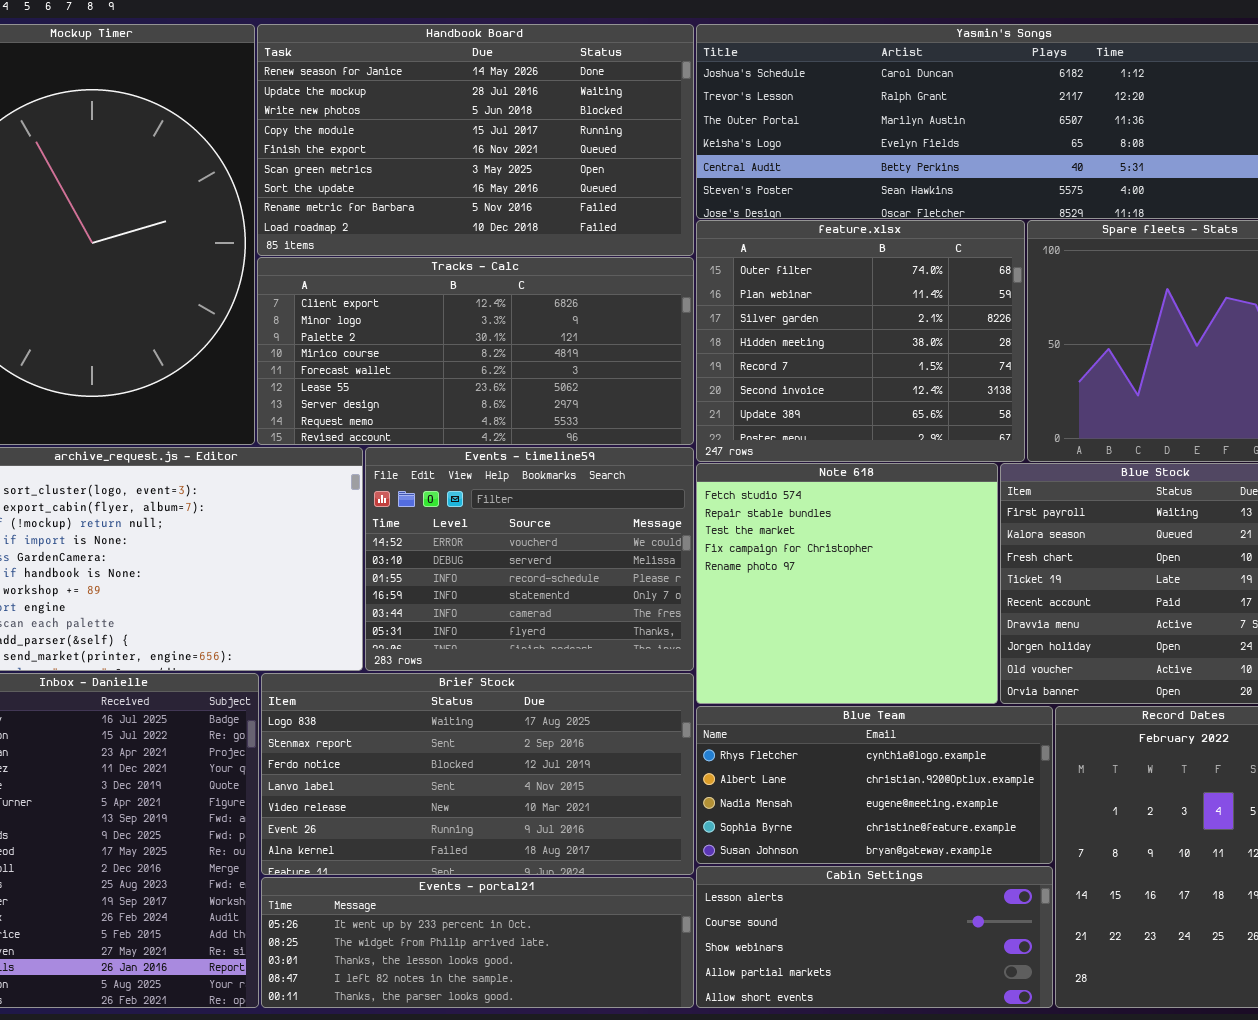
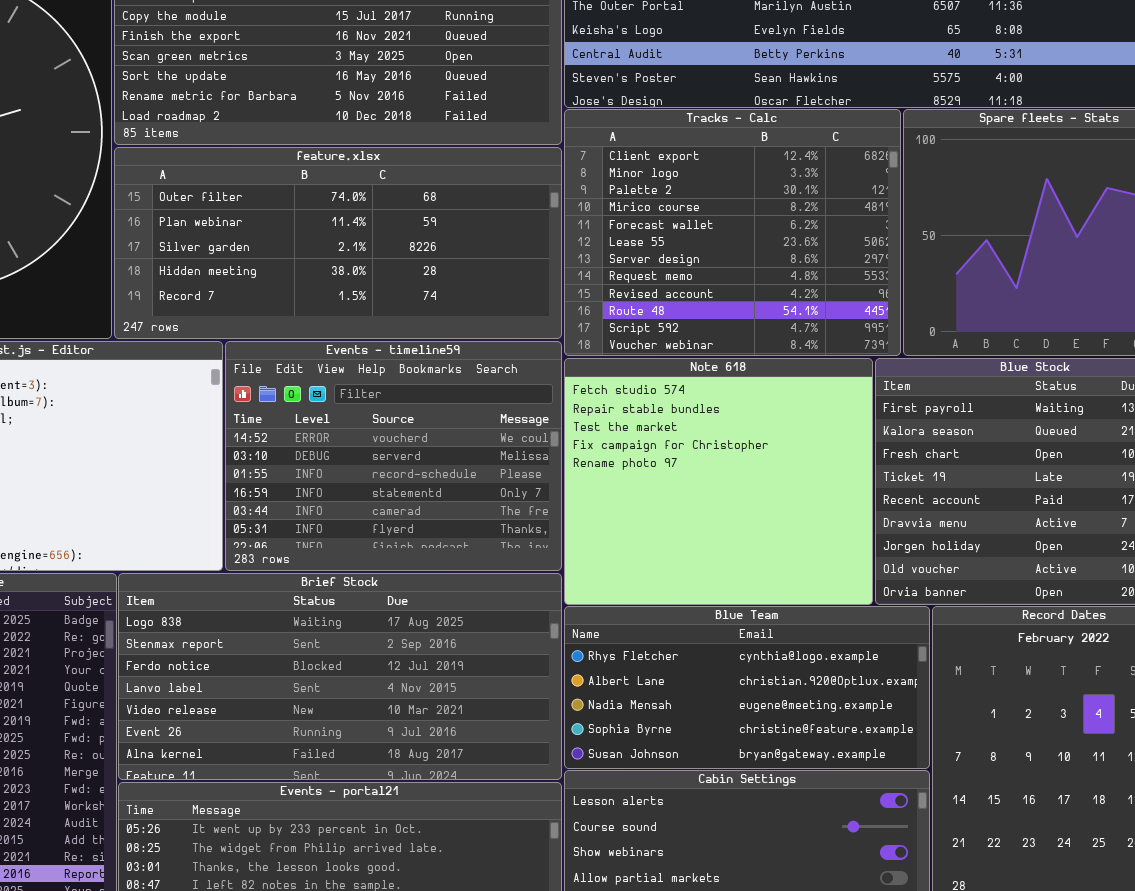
feature.xlsx: [696,220,1025,462] -> [114,147,562,339], moved, resized
Tracks - Calc: [257,257,694,445] -> [564,109,901,356], moved, resized

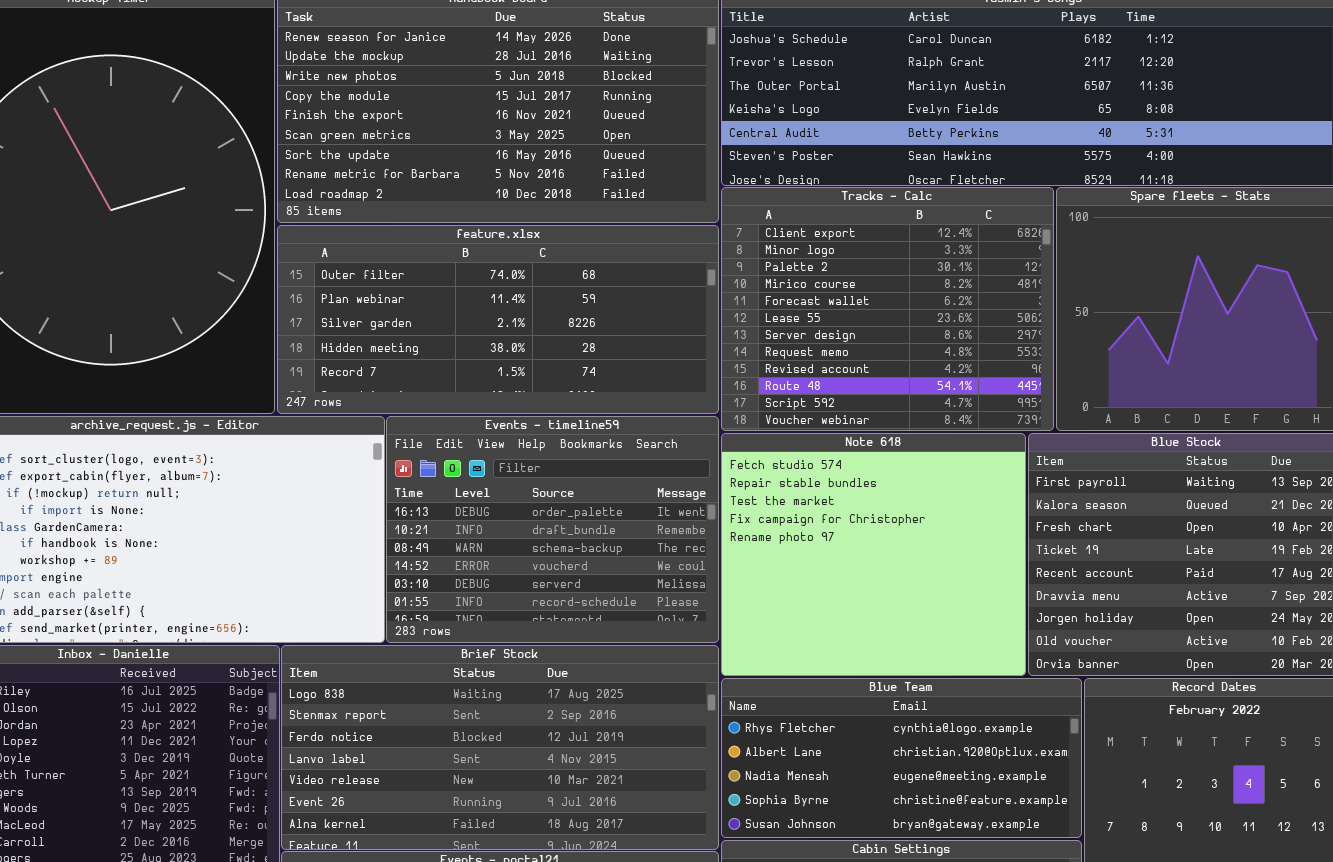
Events - timeline59: [225,341,562,571] -> [386,416,719,643], scrolled up 3 rows

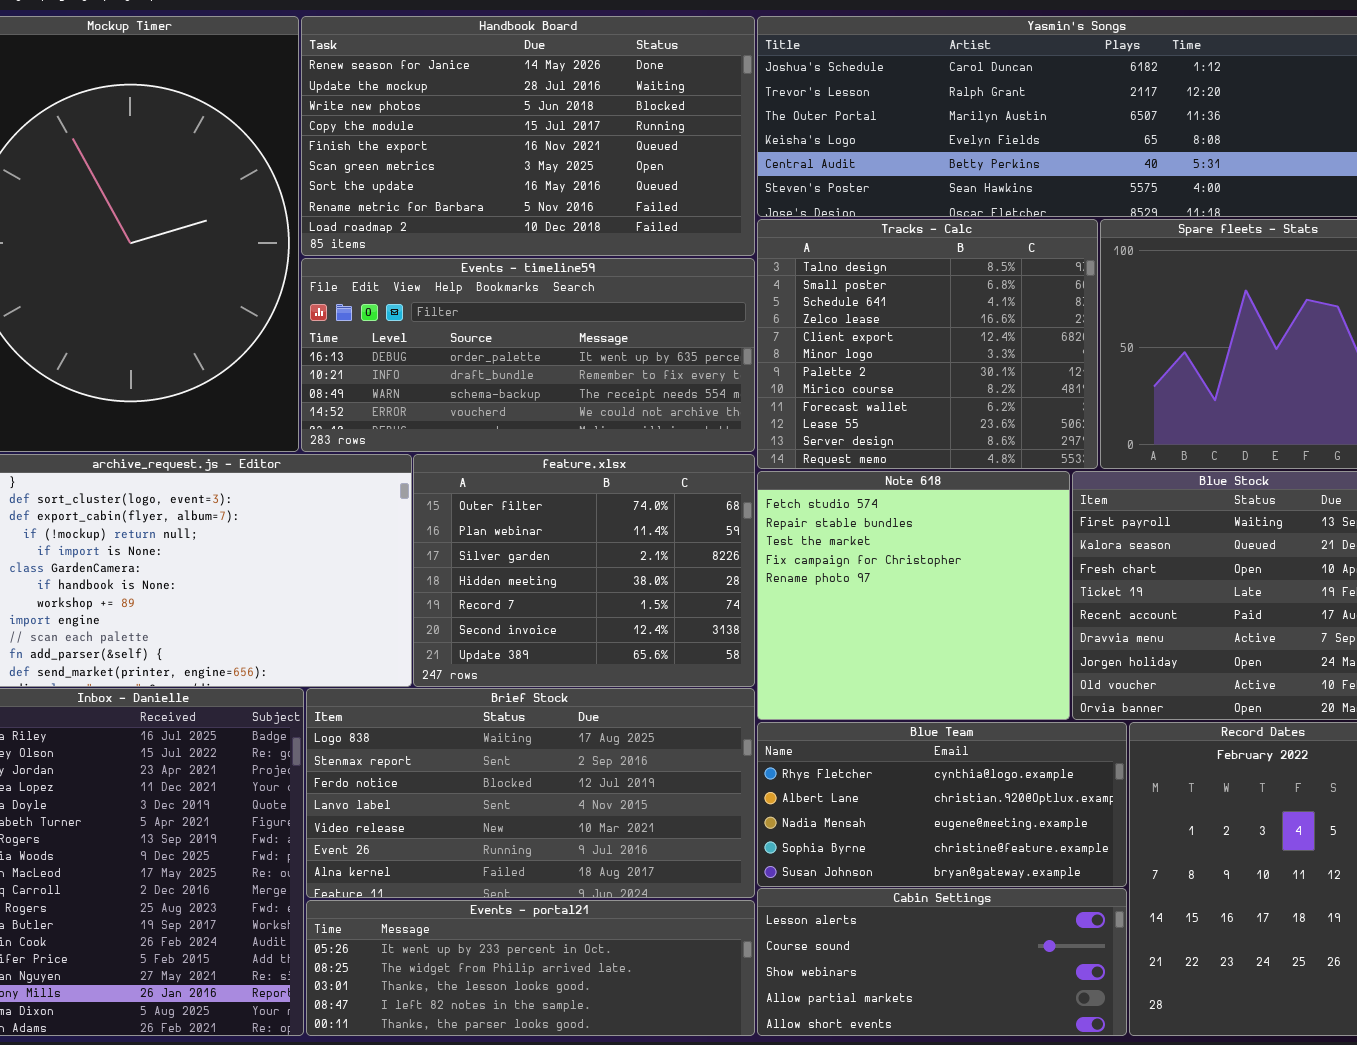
Tracks - Calc: [721,187,1054,431] -> [757,219,1098,469], scrolled up 4 rows
feature.xlsx: [277,225,719,414] -> [413,454,755,687], moved, resized
Events - timeline59: [386,416,719,643] -> [301,258,755,452], moved, resized

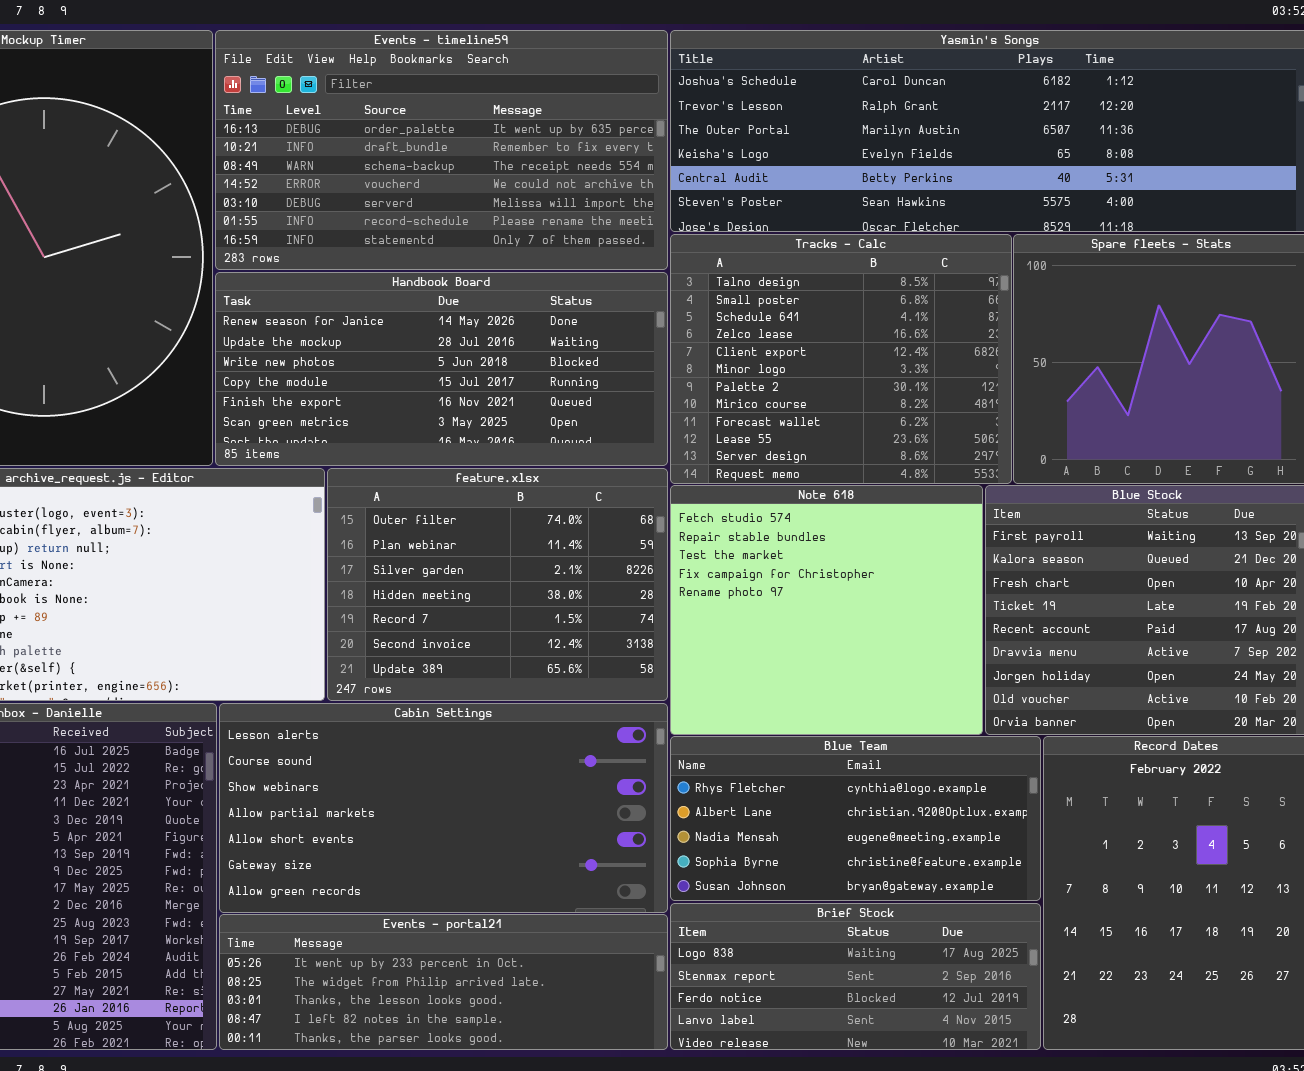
Handbook Board: [301,16,755,256] -> [215,272,668,466], moved, resized
Events - timeline59: [301,258,755,452] -> [215,30,668,270], moved, resized
Brief Stock: [306,688,755,898] -> [670,903,1041,1050], moved, resized
Cabin Settings: [757,888,1127,1036] -> [219,703,668,913], moved, resized

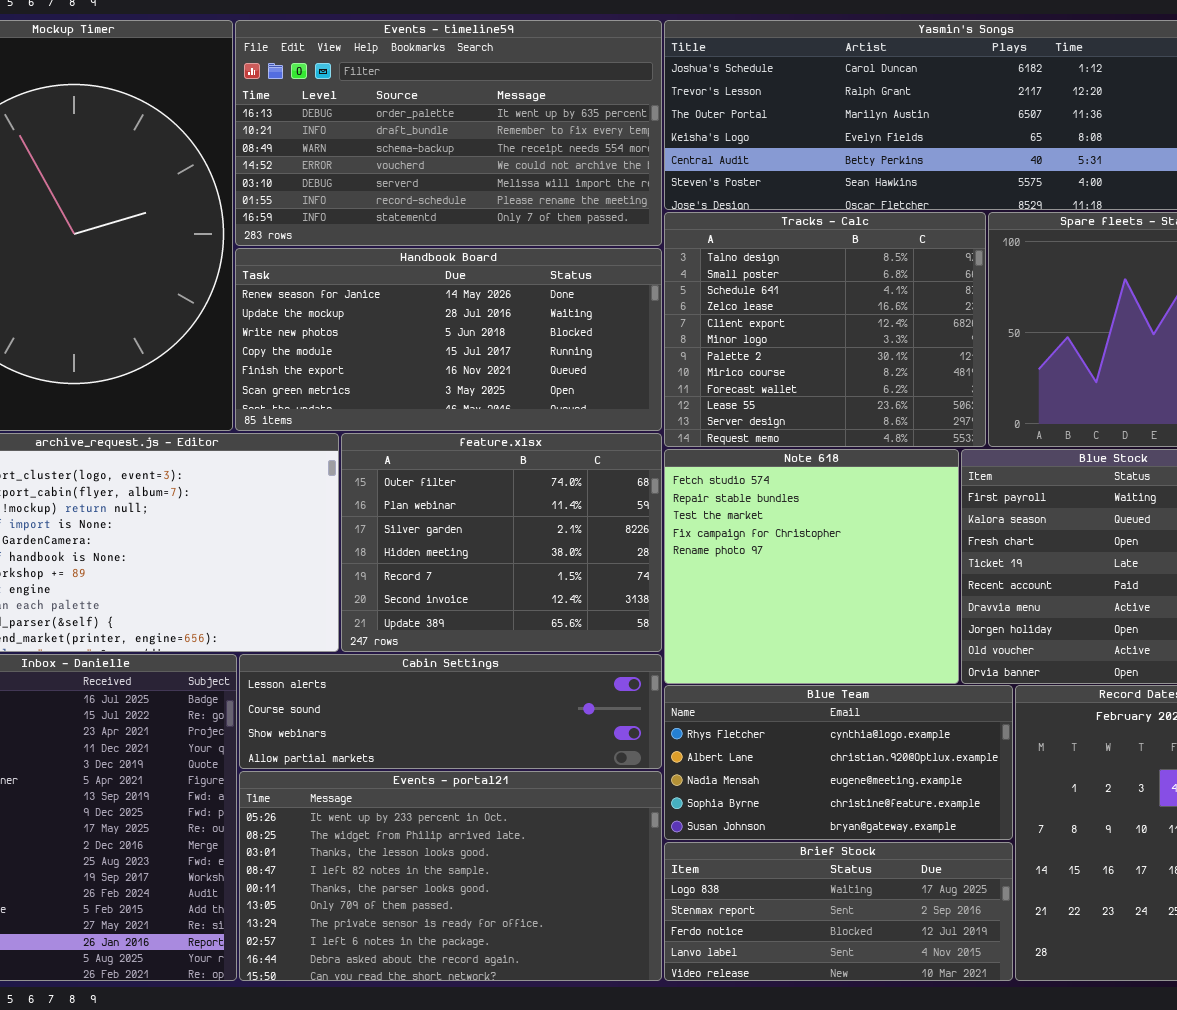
Cabin Settings: [219,703,668,913] -> [239,654,662,769], resized
Events - portal21: [219,914,668,1050] -> [239,771,662,981], resized

